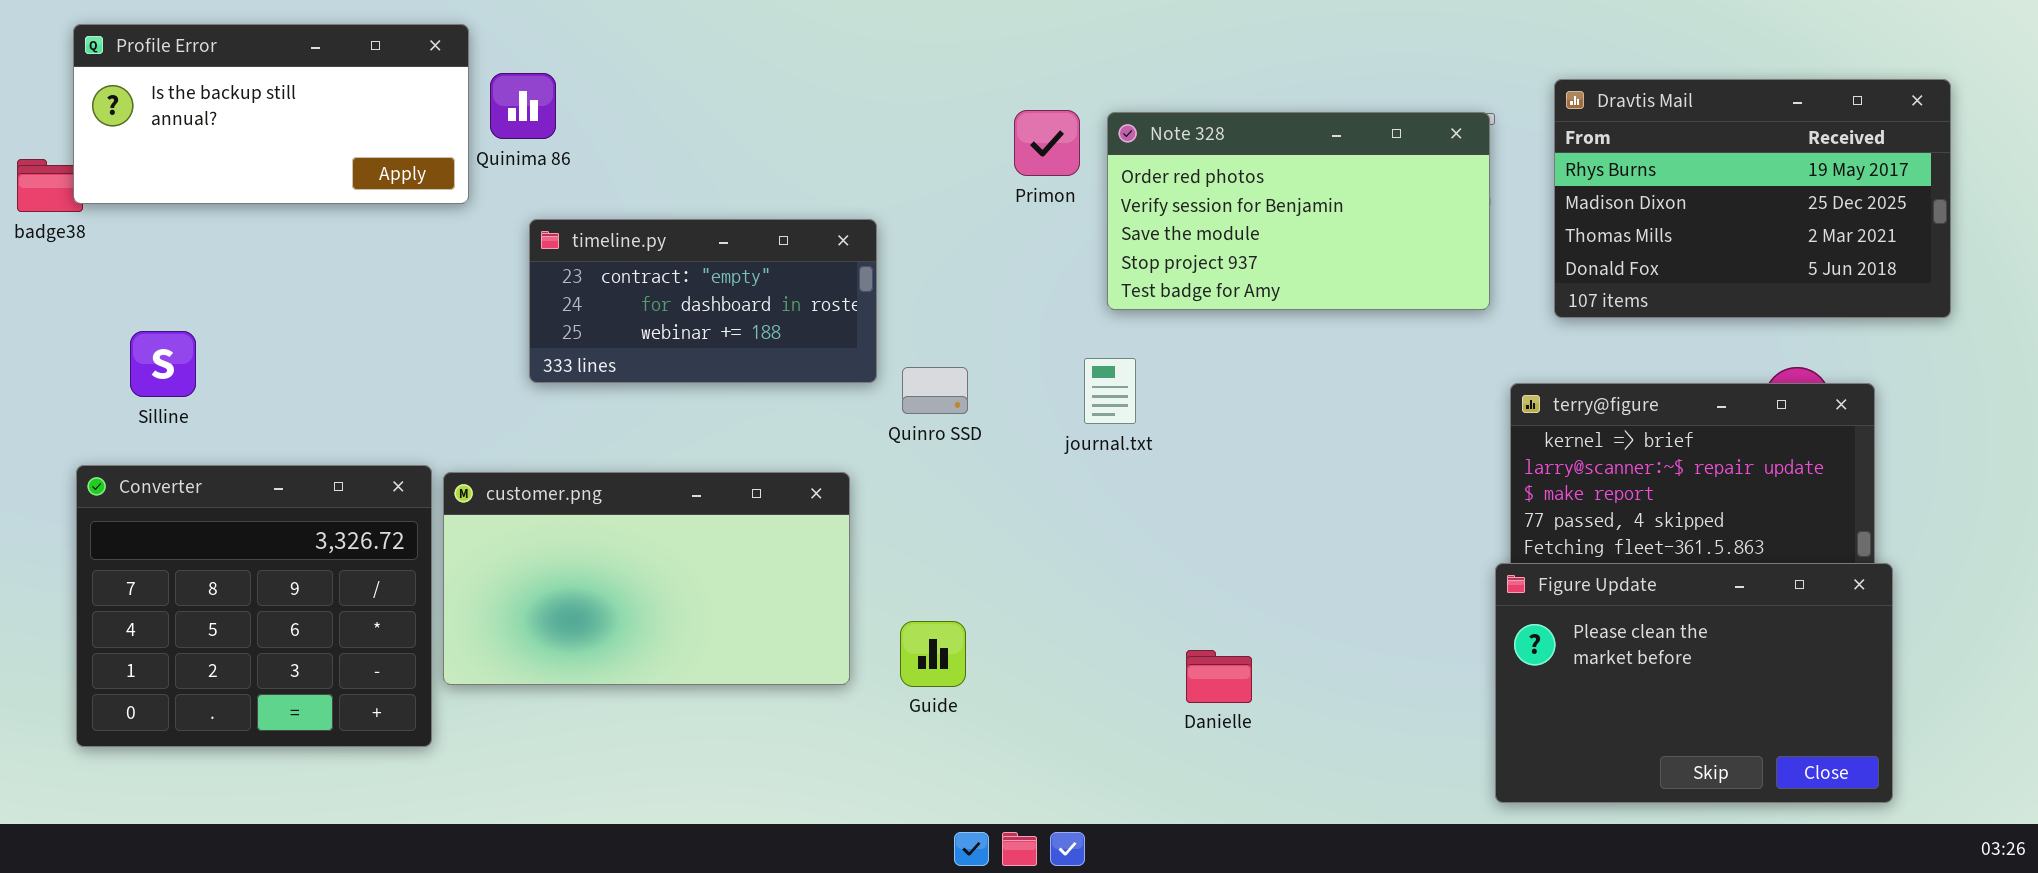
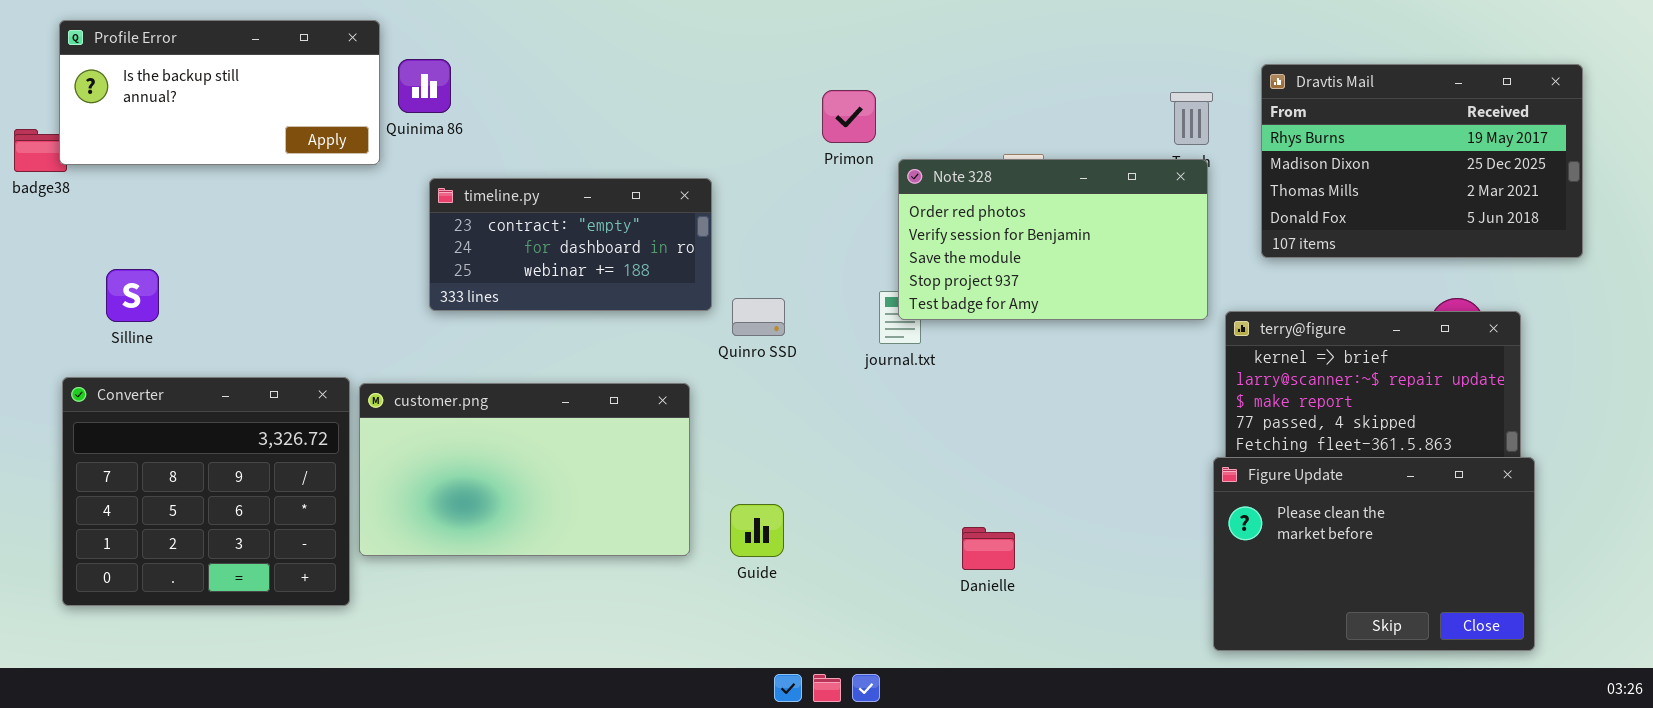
Note 328: [1107,112,1490,310] -> [898,159,1208,320], moved

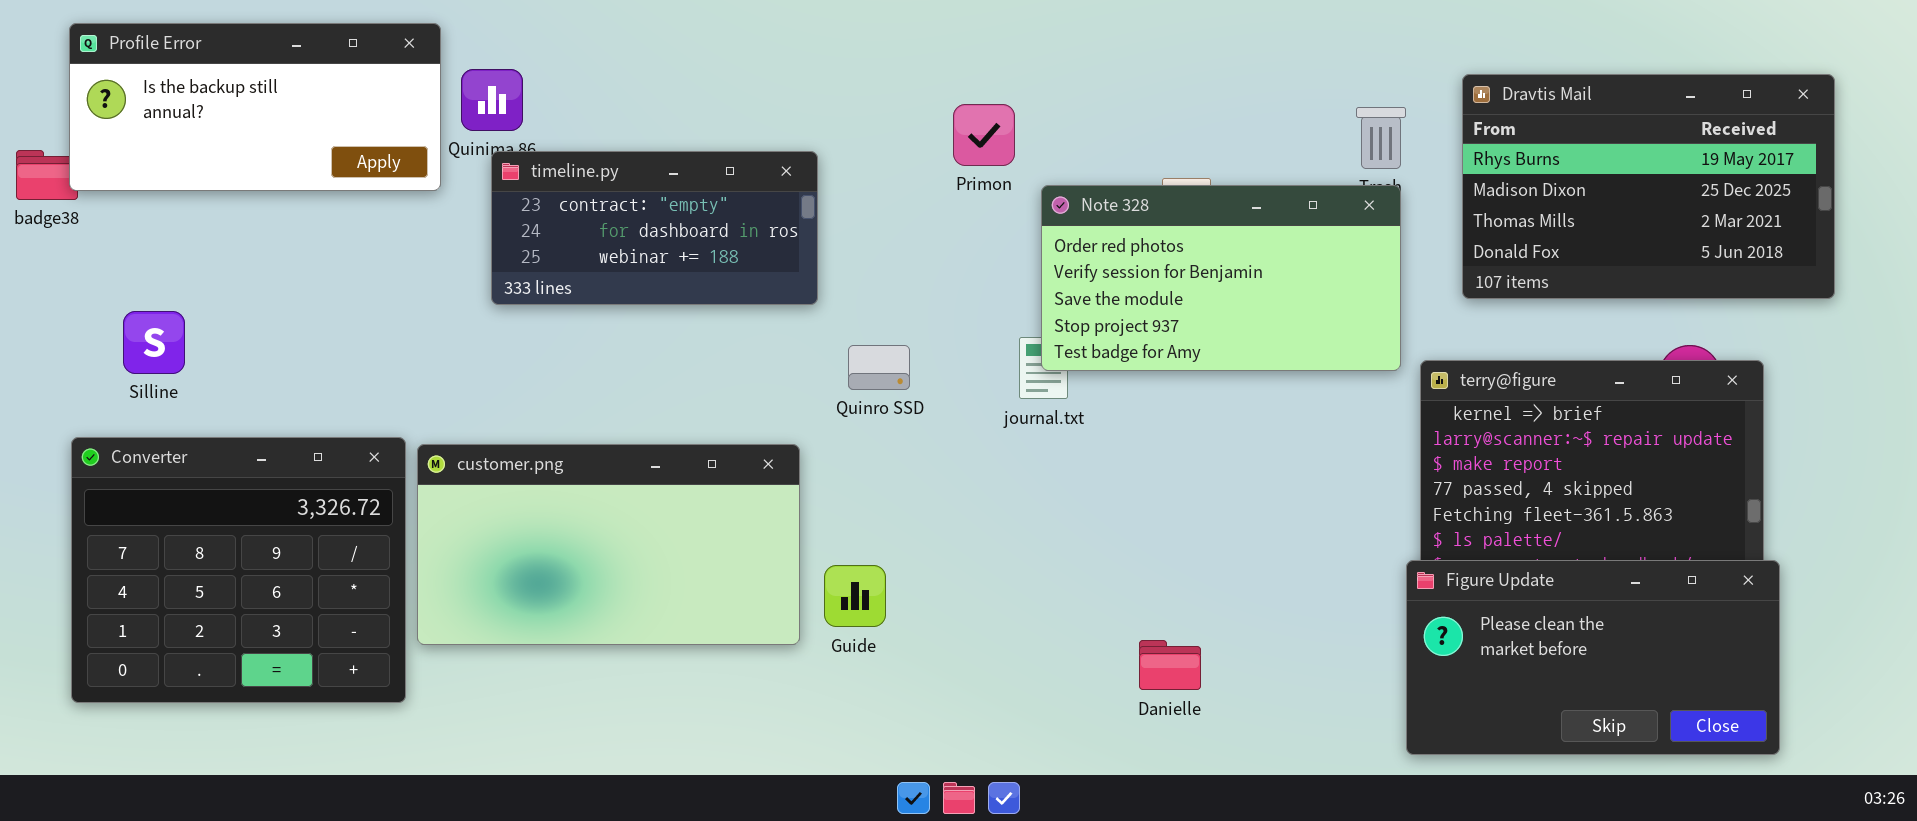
timeline.py: [429,178,712,311] -> [491,151,818,305], moved
Figure Update: [1213,457,1535,651] -> [1406,560,1780,755], resized
Guide: [730,504,784,557] -> [824,565,886,627], moved
Danielle: [962,527,1015,570] -> [1139,640,1201,690], moved

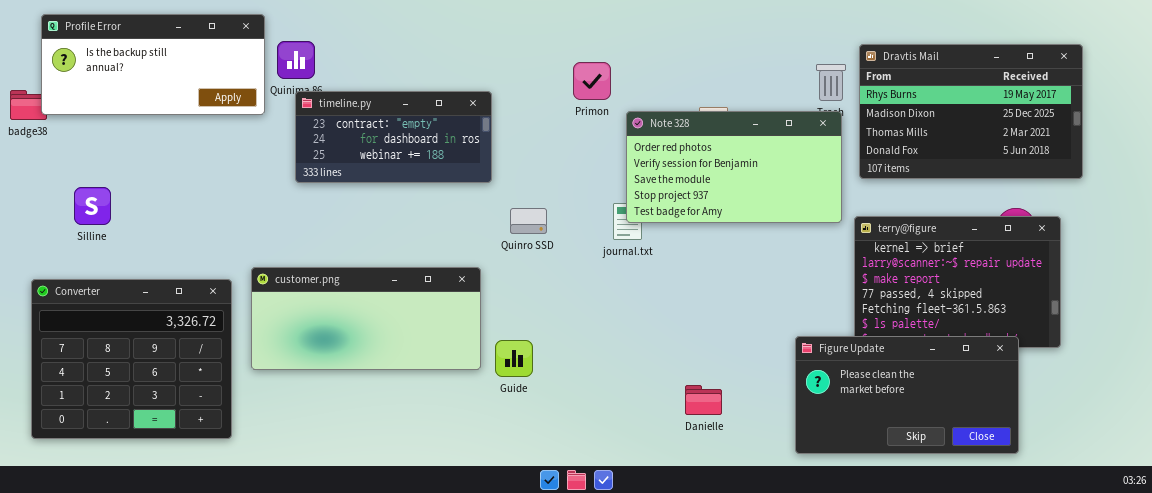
Dravtis Mail: [1462,74,1835,299] -> [859,44,1083,179], moved
Converter: [71,437,406,703] -> [31,279,232,439], moved
customer.png: [417,444,800,645] -> [251,267,481,370], resized
Figure Update: [1406,560,1780,755] -> [795,336,1019,454], moved

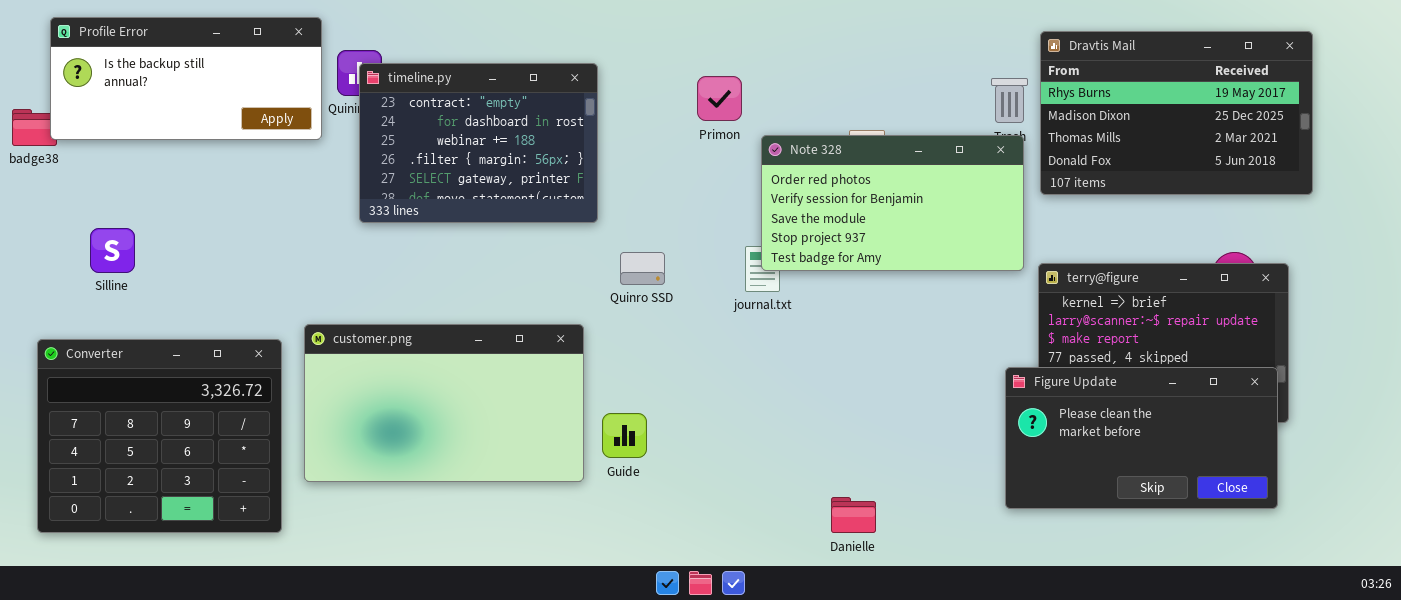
Dravtis Mail: [859,44,1083,179] -> [1040,31,1313,195], moved
timeline.py: [295,91,492,183] -> [359,63,598,223], resized
customer.png: [251,267,481,370] -> [304,324,584,482], resized
Figure Update: [795,336,1019,454] -> [1005,367,1278,509], moved
Danielle: [685,385,722,415] -> [831,497,876,533], moved

